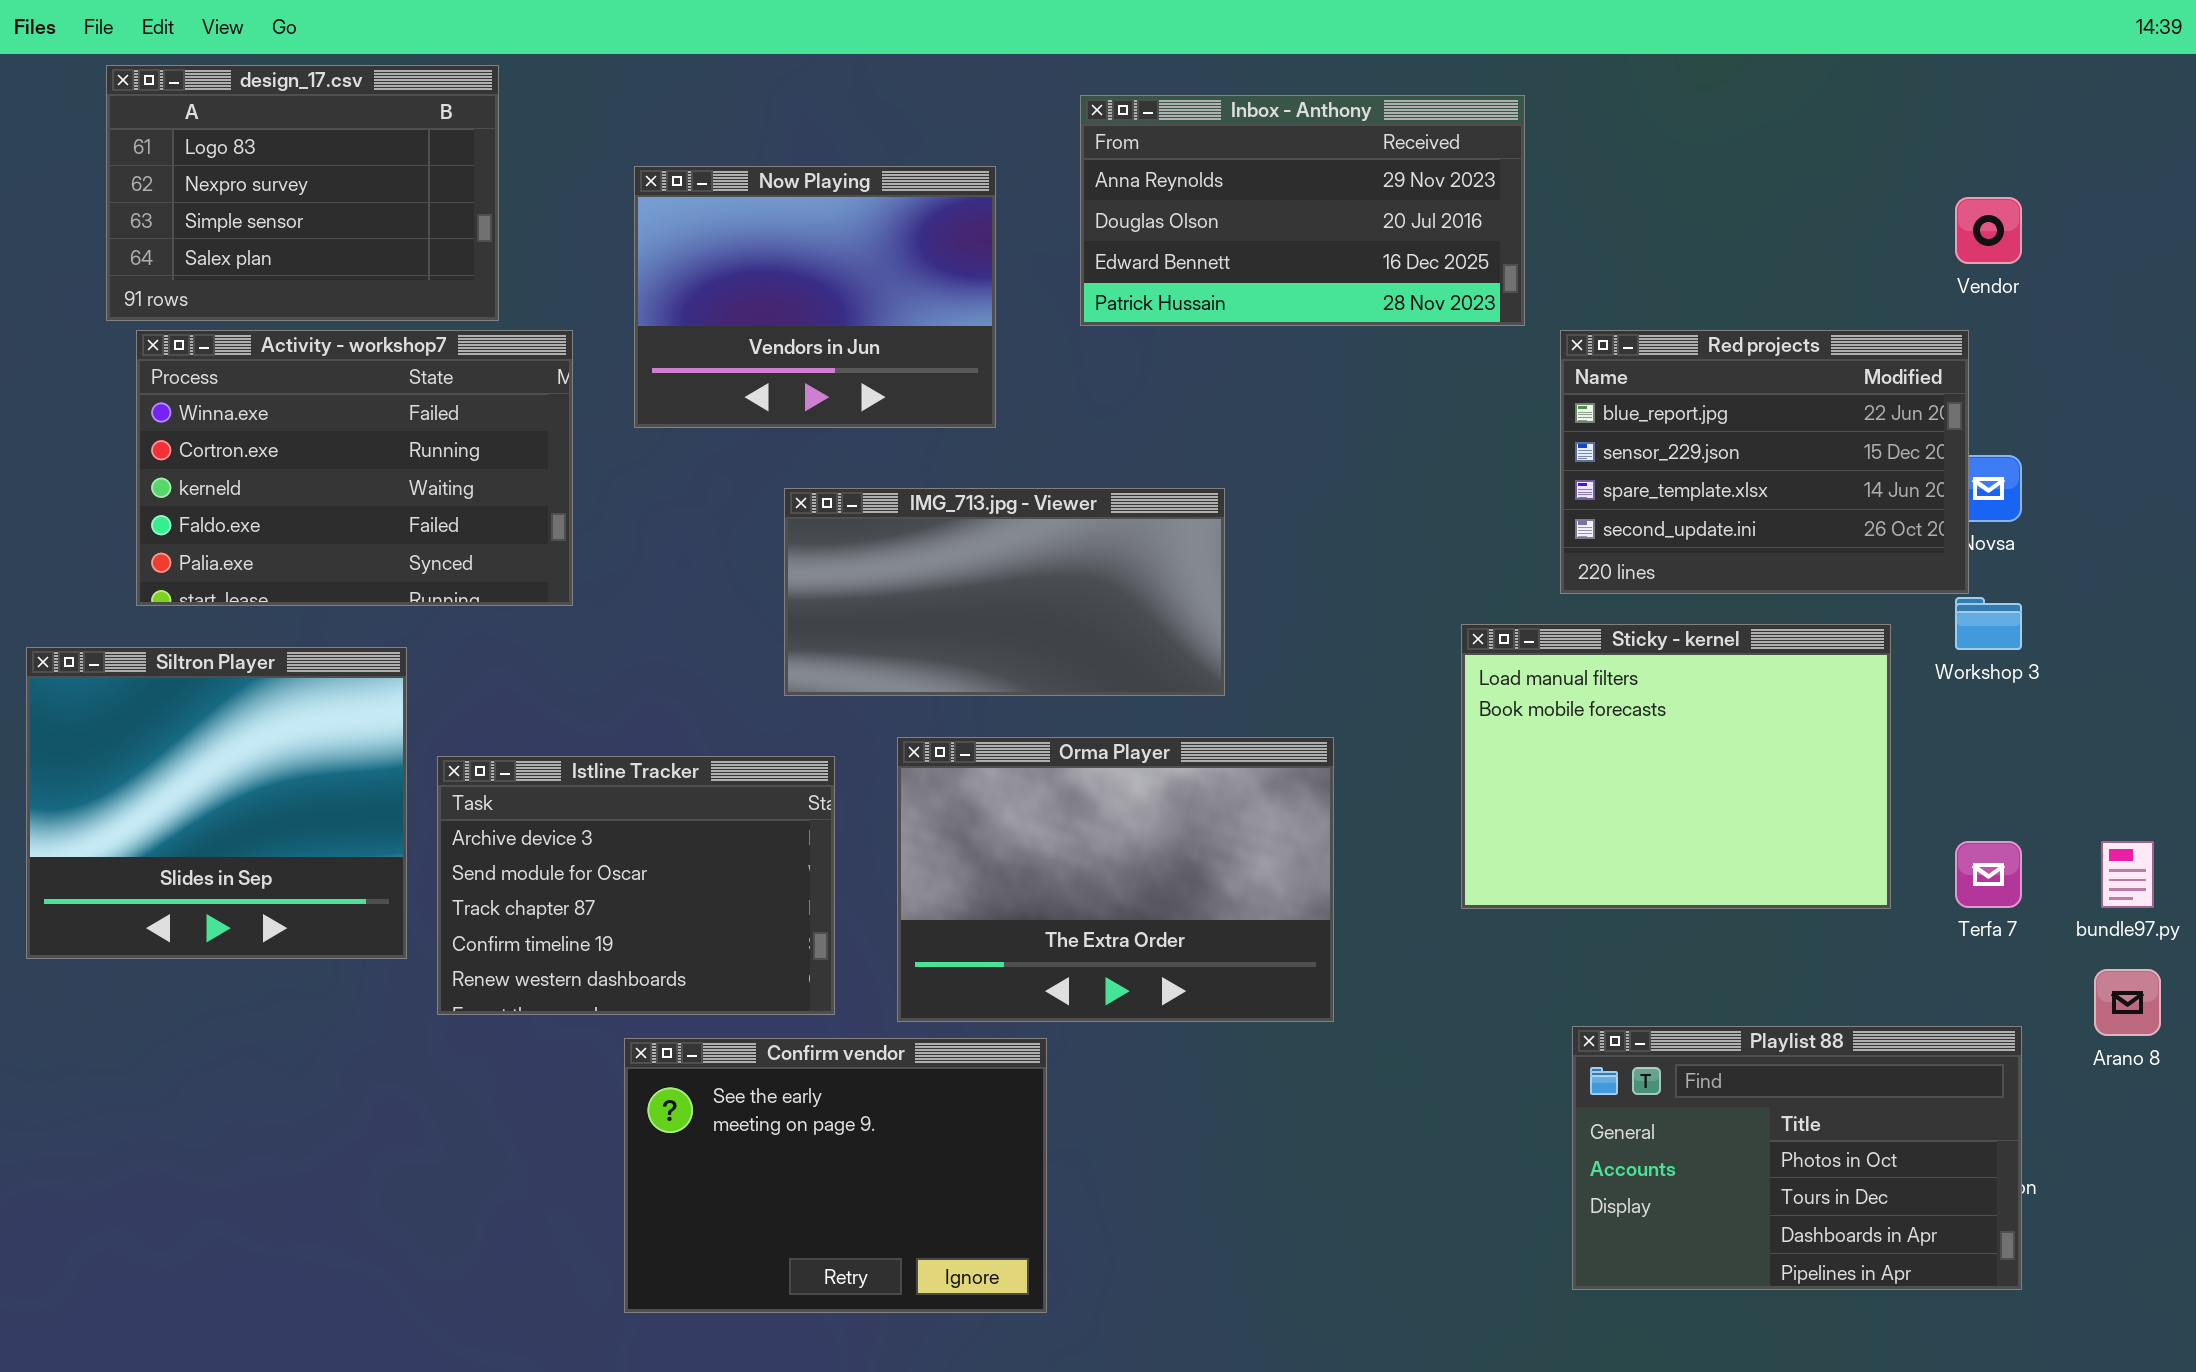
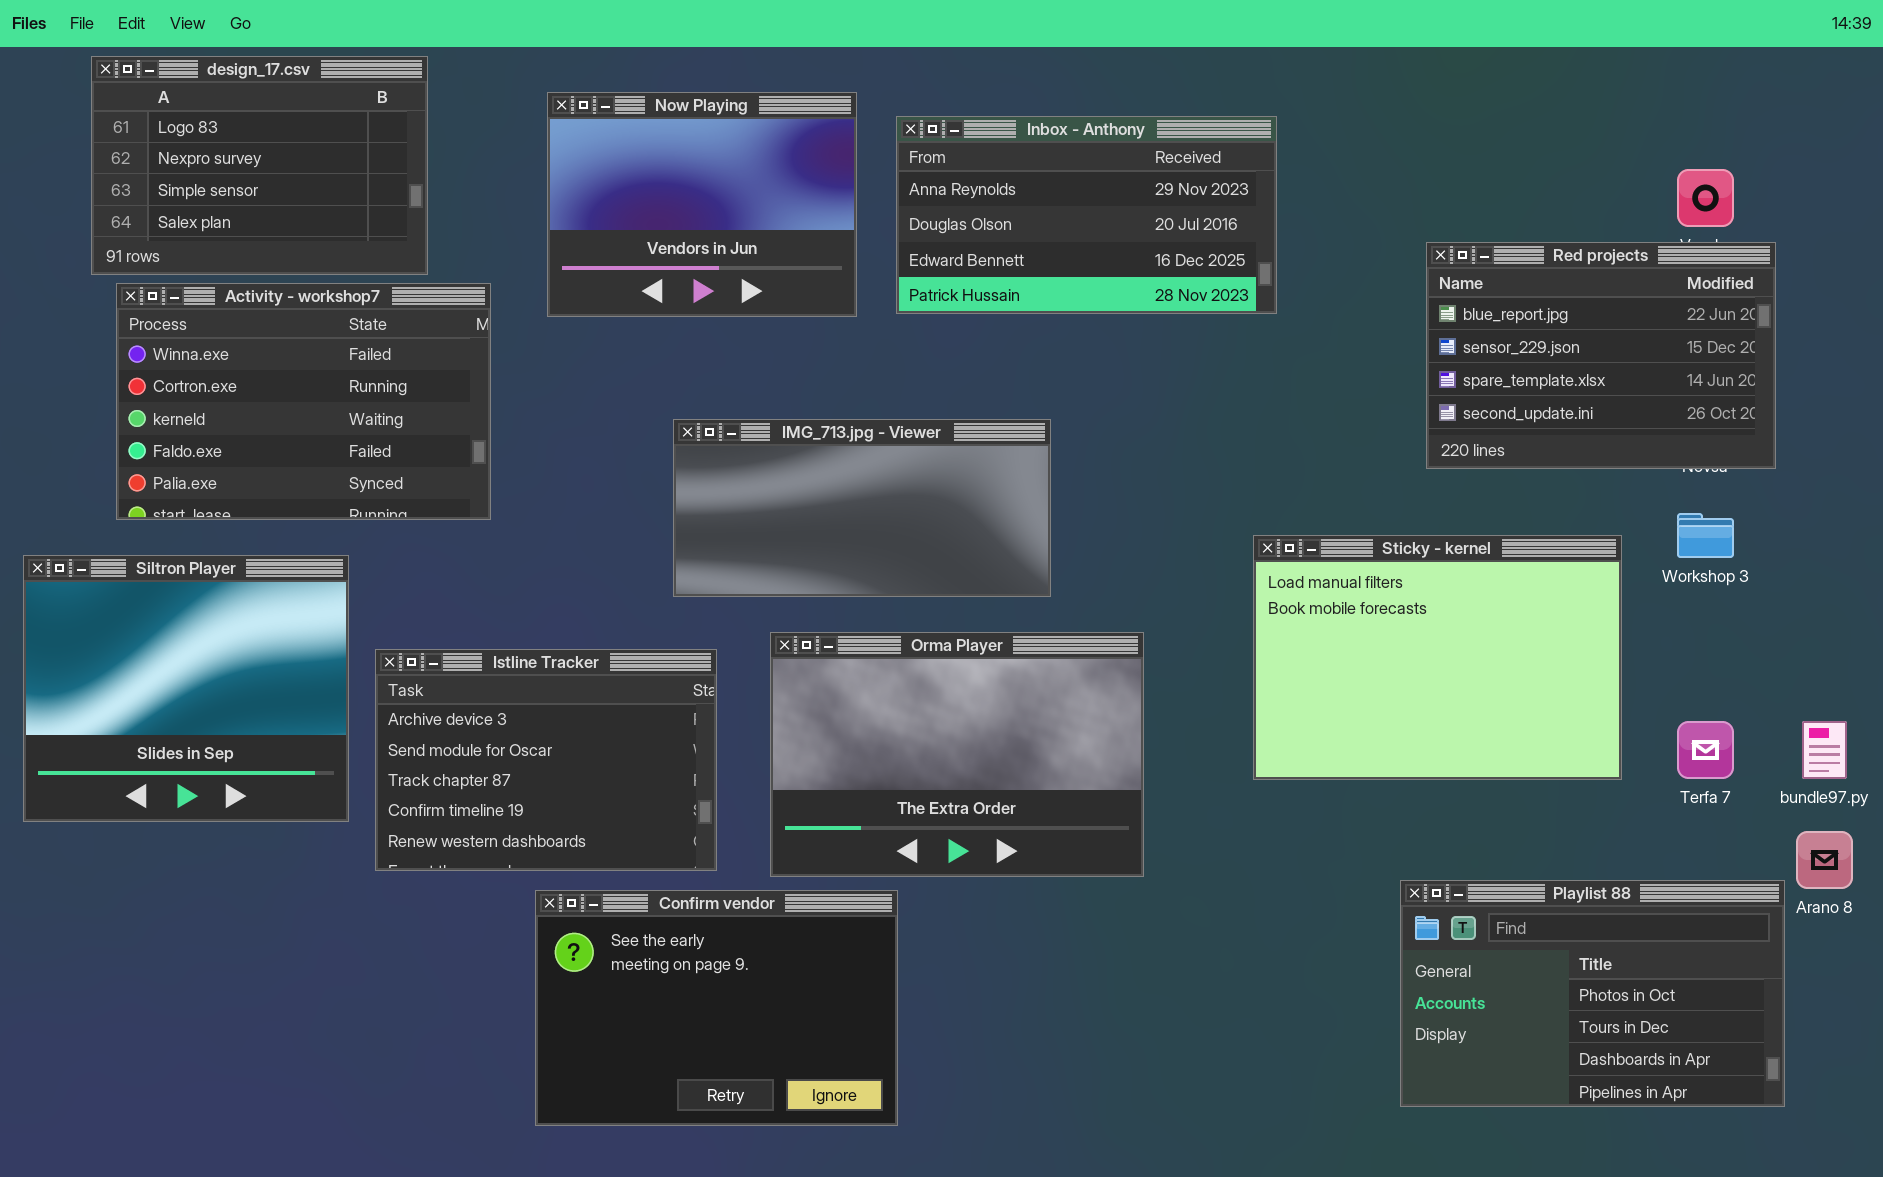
Inbox - Anthony: [1080,95,1525,326] -> [896,116,1277,314], moved
Now Playing: [634,166,996,428] -> [547,92,857,317], moved
Red projects: [1560,330,1969,594] -> [1426,242,1776,469], moved
Playlist 88: [1572,1026,2022,1290] -> [1400,880,1785,1107], moved

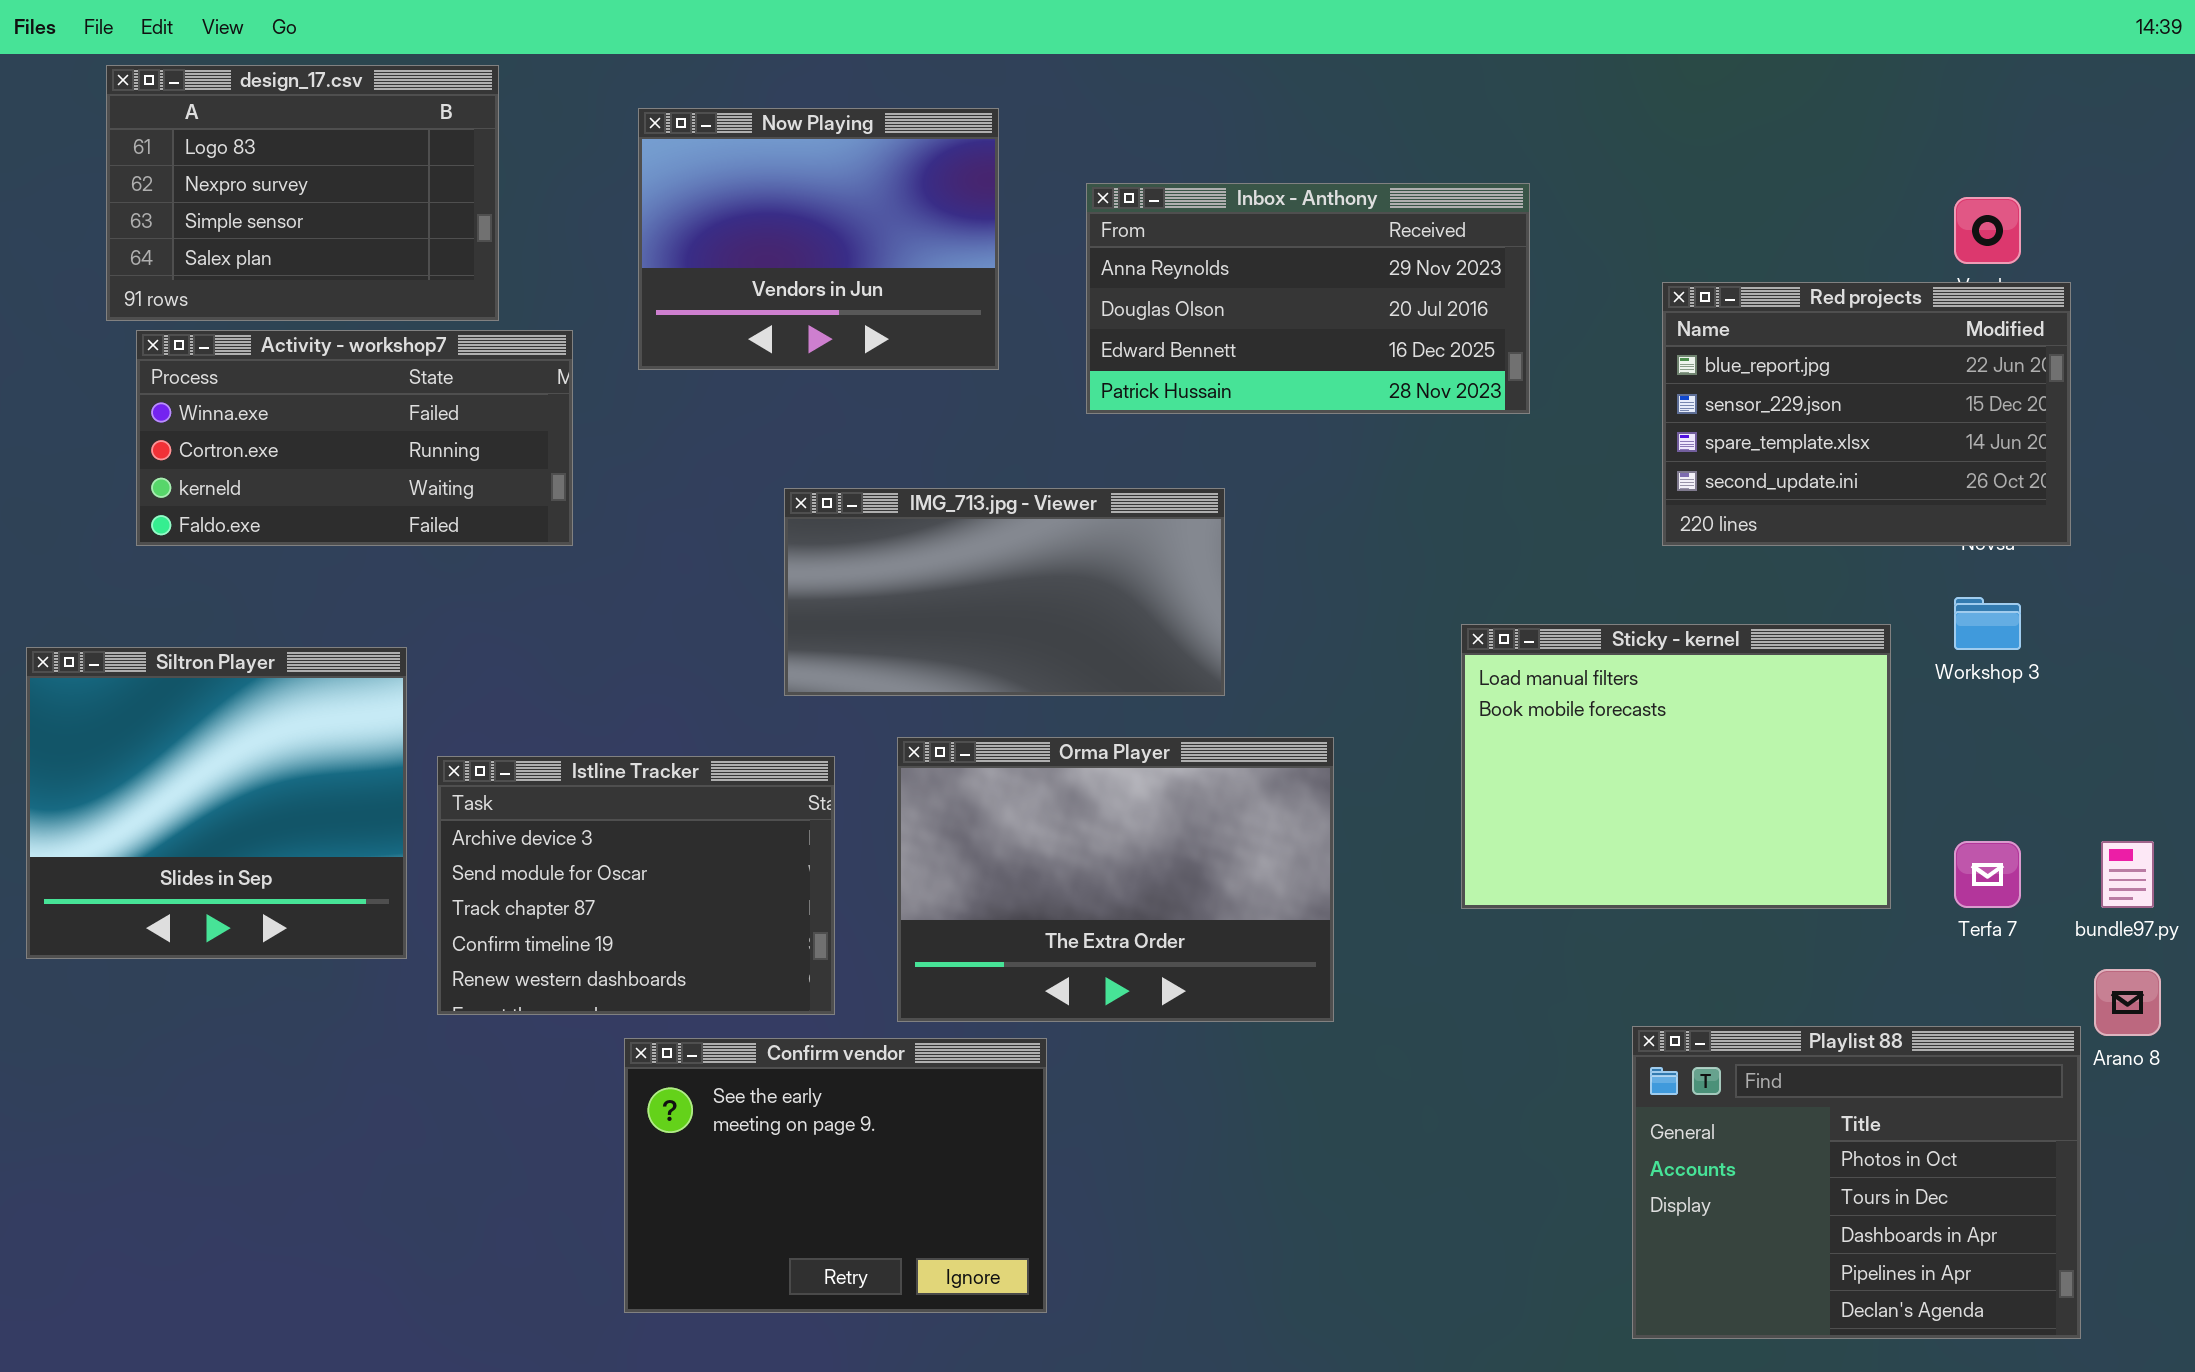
Inbox - Anthony: [896,116,1277,314] -> [1086,183,1530,414], moved
Activity - workshop7: [116,283,491,520] -> [136,330,573,546], resized
Playlist 88: [1400,880,1785,1107] -> [1632,1026,2081,1339], resized

